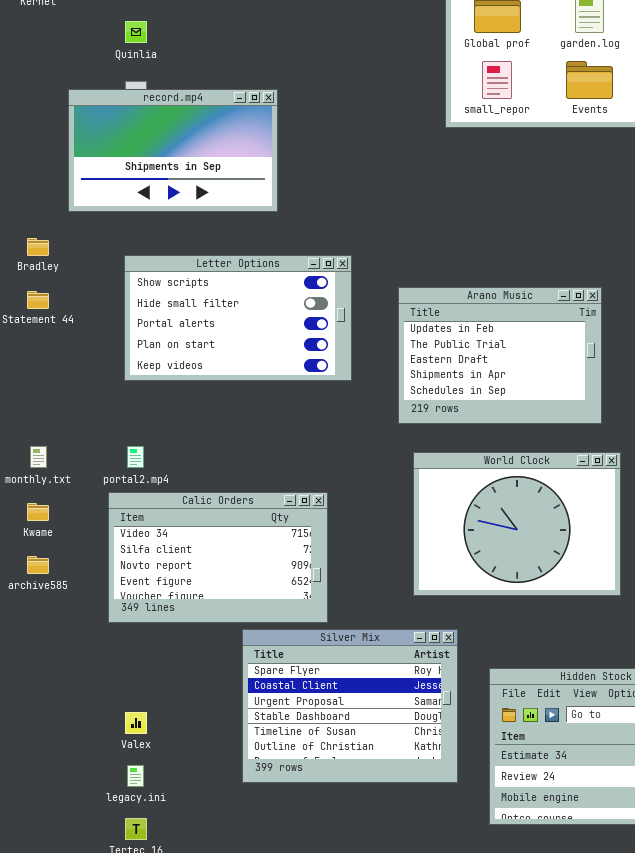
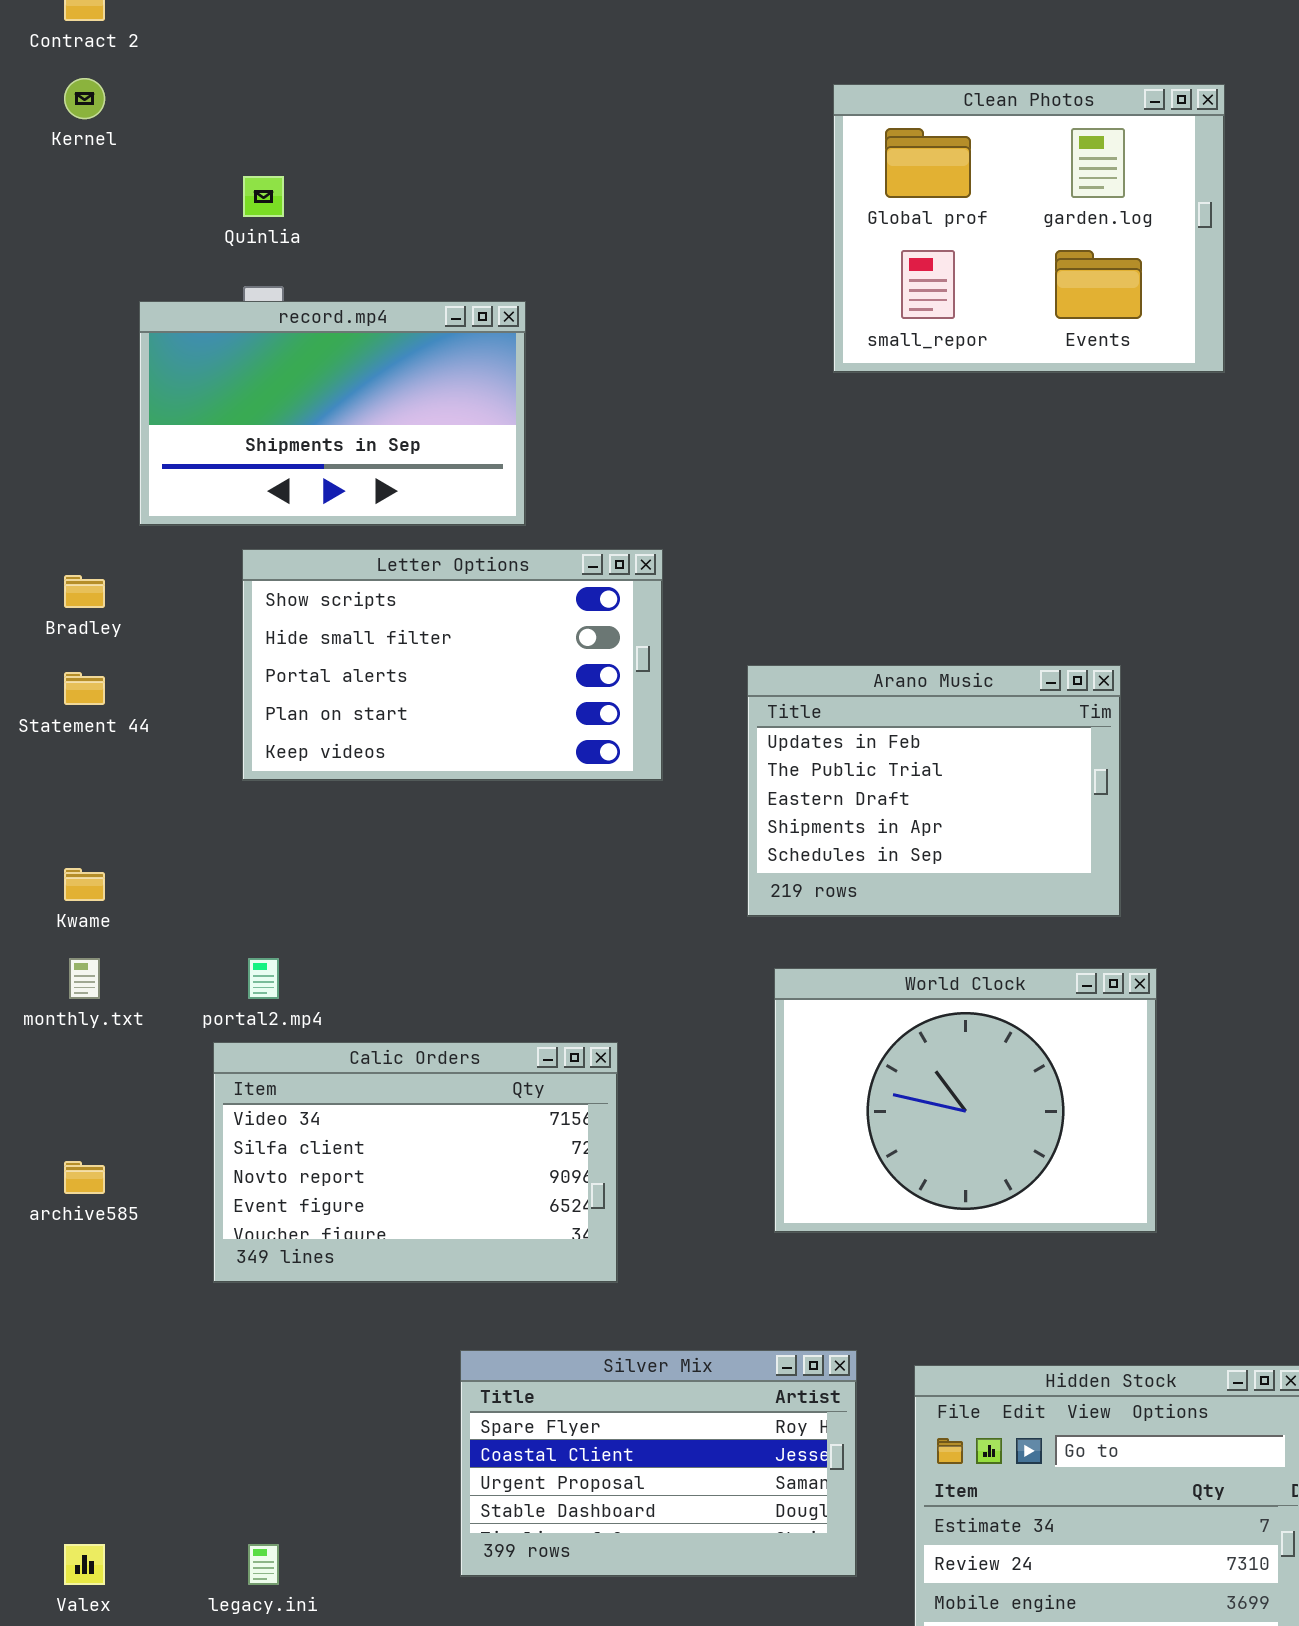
Letter Options: [124,255,352,381] -> [242,549,663,781], moved
Kwame: [27,503,49,521] -> [64,868,105,901], moved
Silver Mix: [242,629,458,783] -> [460,1350,857,1577], resized
Valex: [125,712,147,734] -> [64,1544,105,1585], moved

